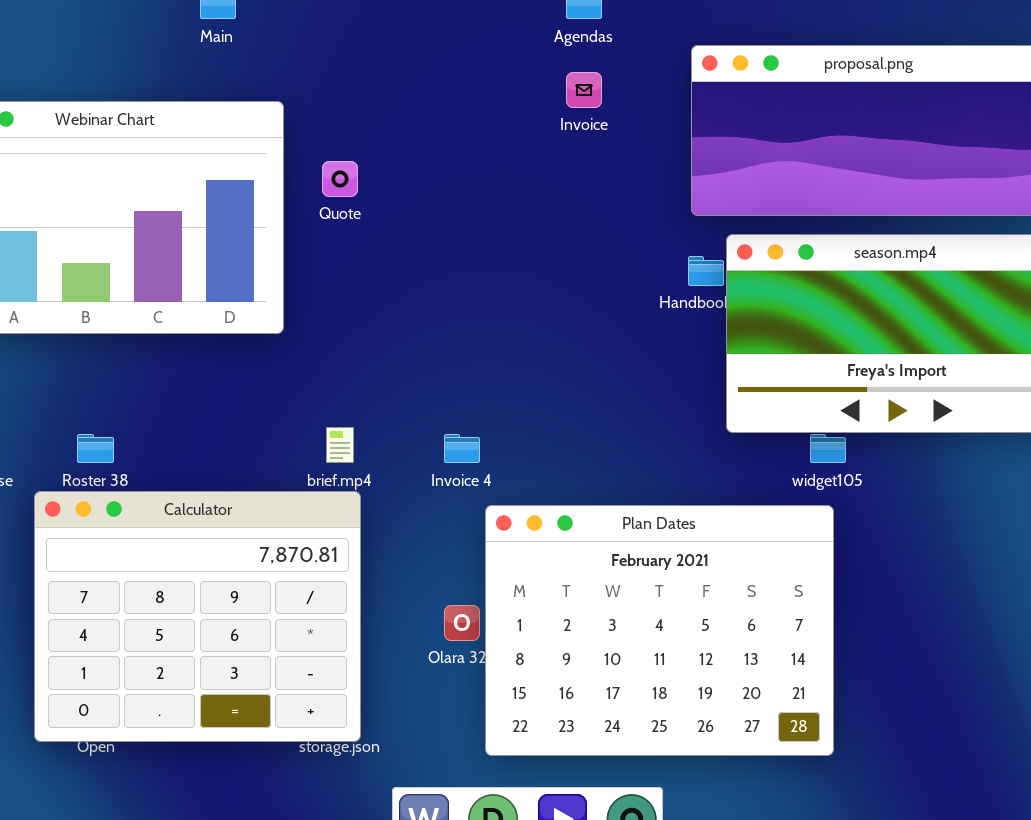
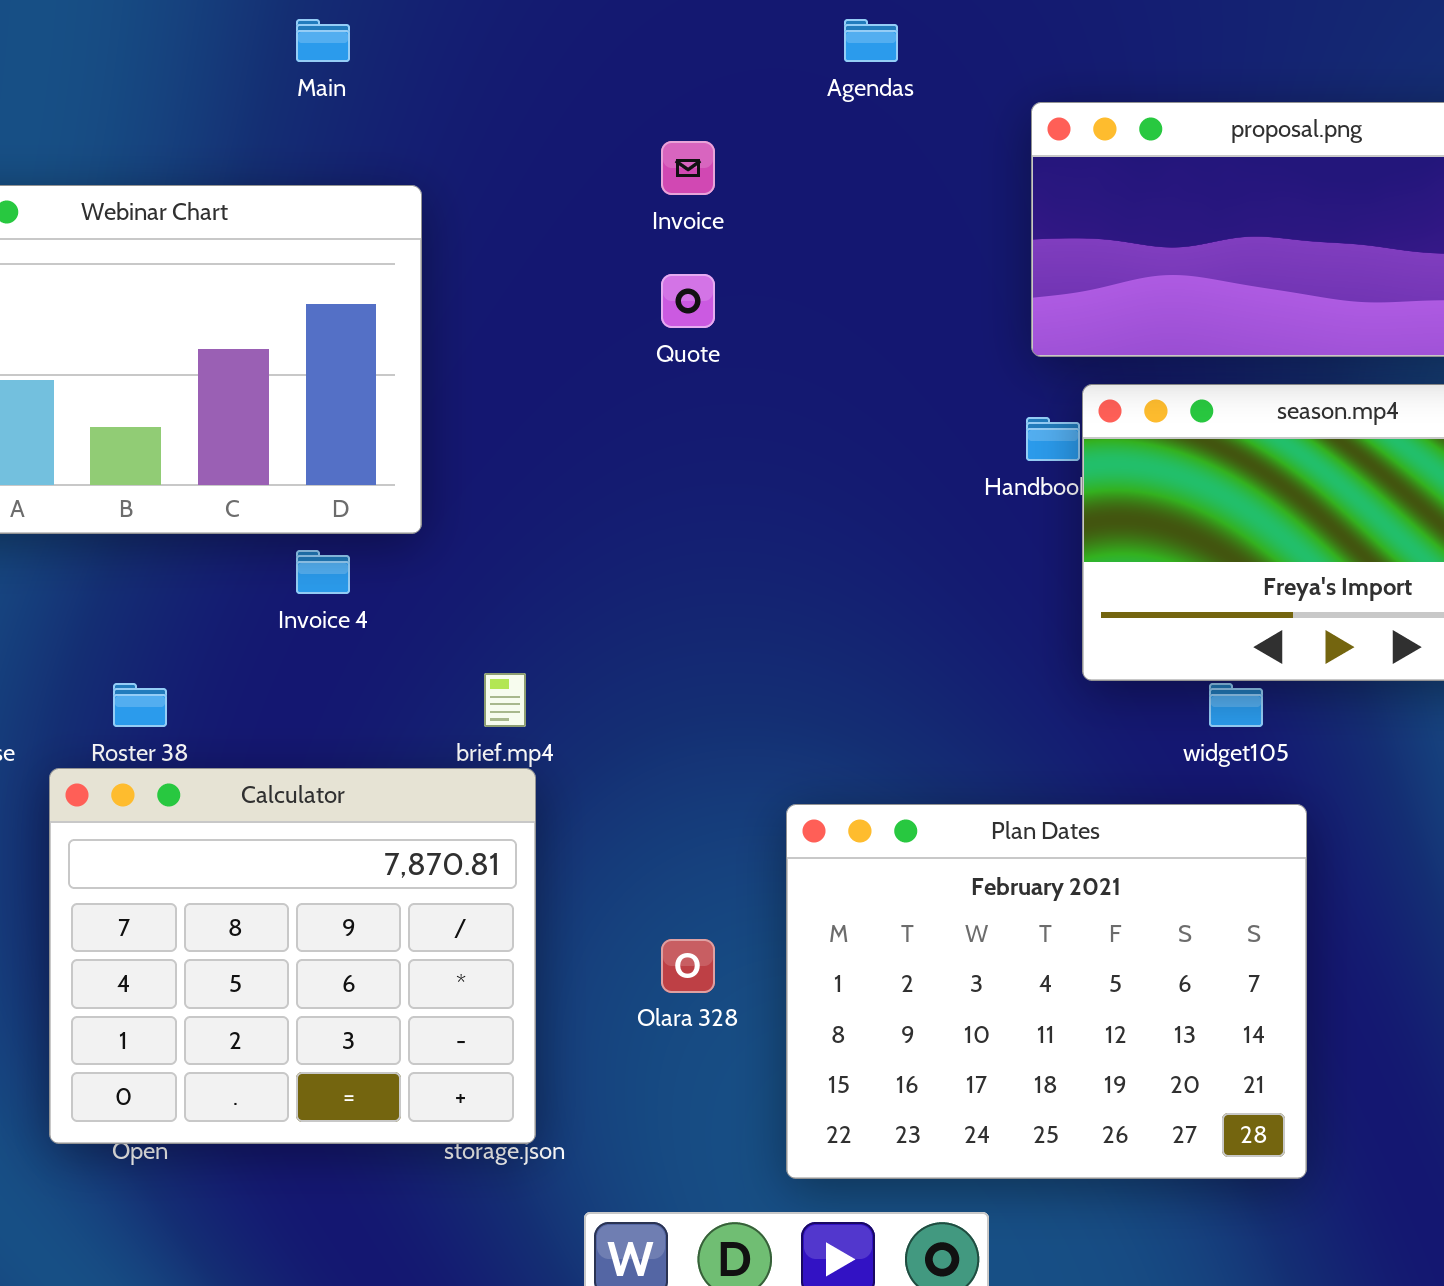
Invoice: [566,72,602,108] -> [661,141,715,195], moved
Quote: [322,161,358,197] -> [661,274,715,328], moved
Invoice 4: [444,434,480,463] -> [296,550,350,594], moved
Plan Dates: [485,505,834,756] -> [786,804,1307,1179], moved

